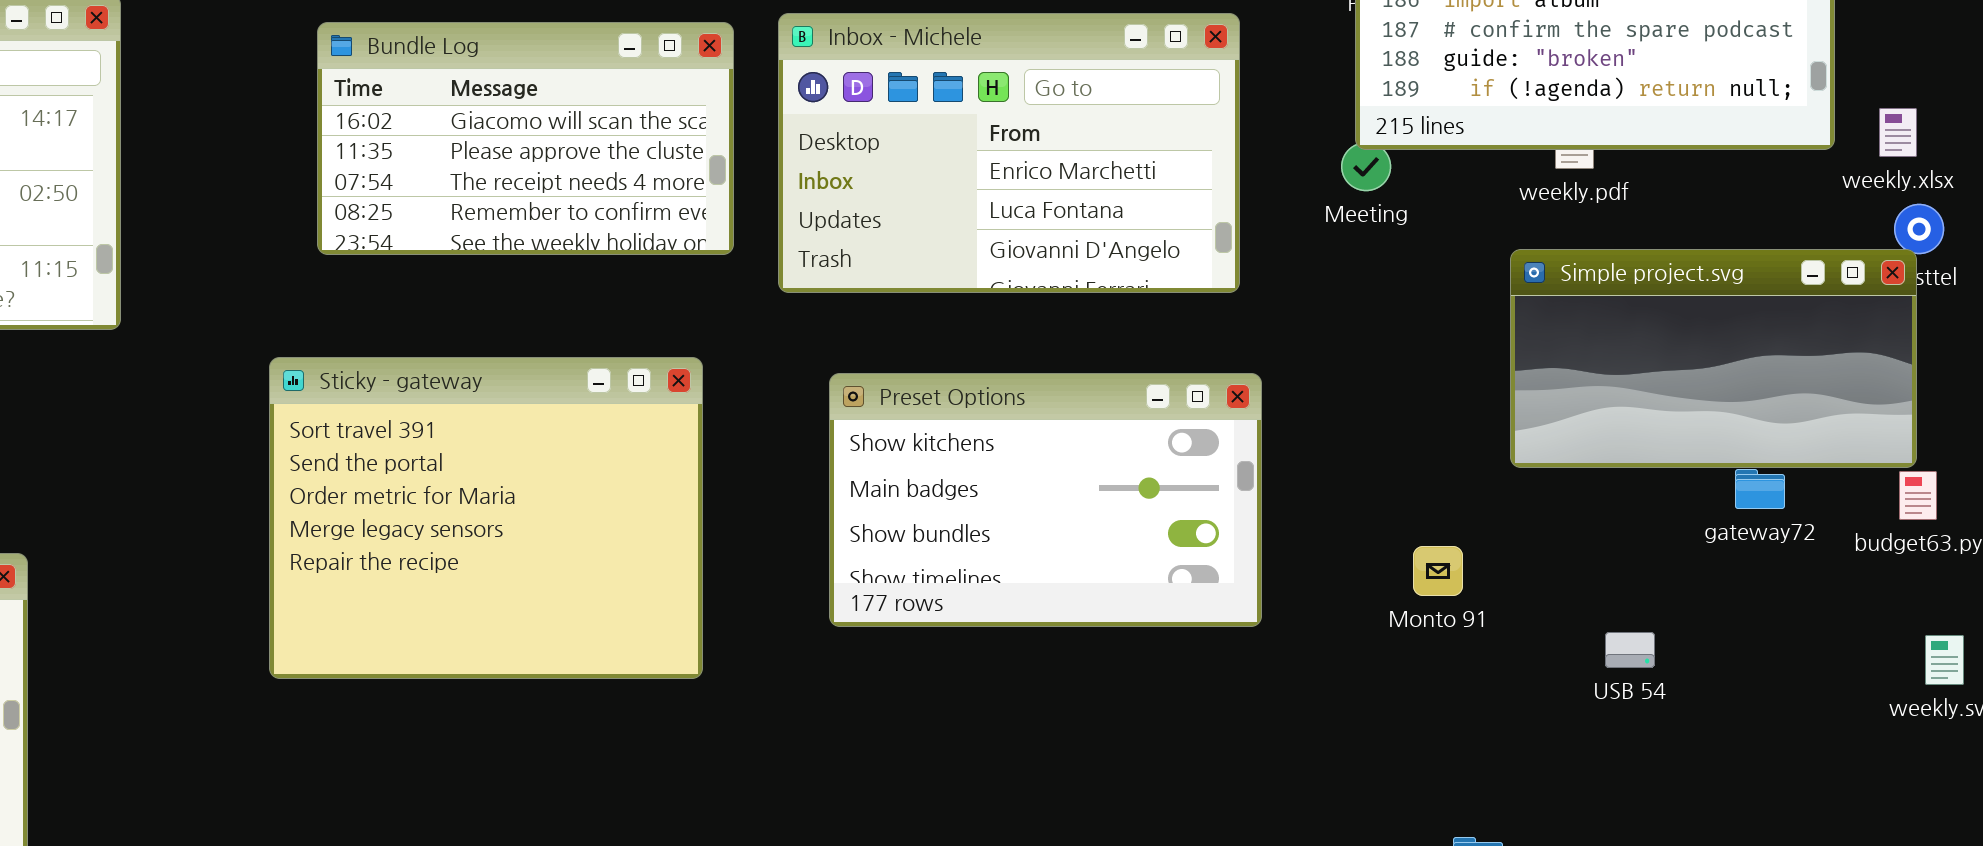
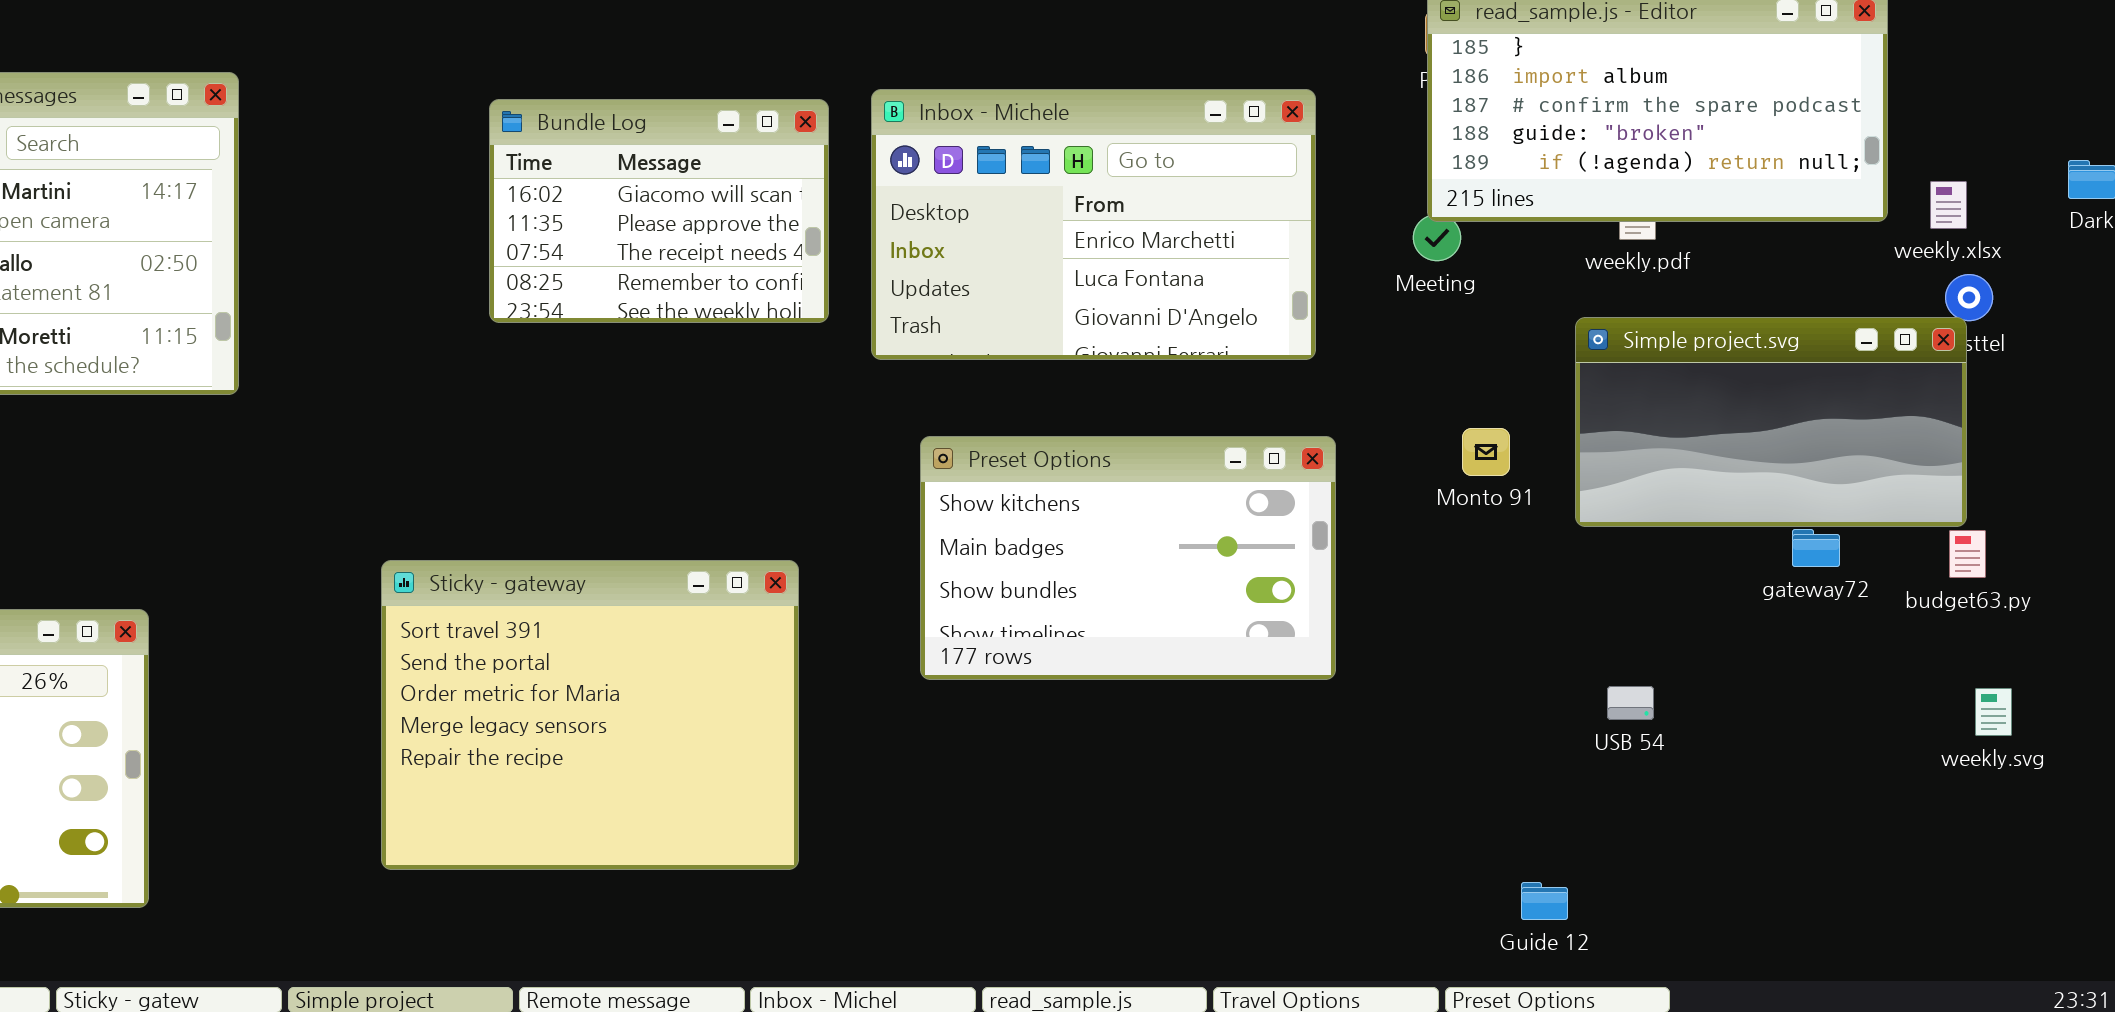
Bundle Log: [317,22,734,255] -> [489,99,829,323], resized
Sticky - gateway: [269,357,703,679] -> [381,560,799,870], moved
Monto 91: [1413,546,1463,596] -> [1462,428,1510,476], moved
USB 54: [1605,632,1655,668] -> [1607,686,1654,720], moved

